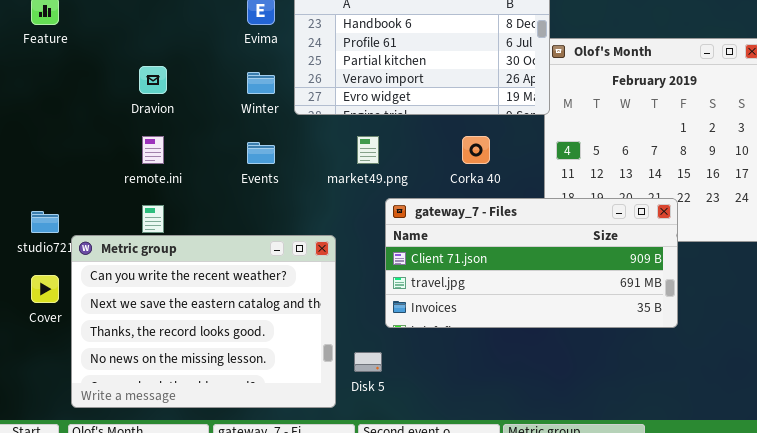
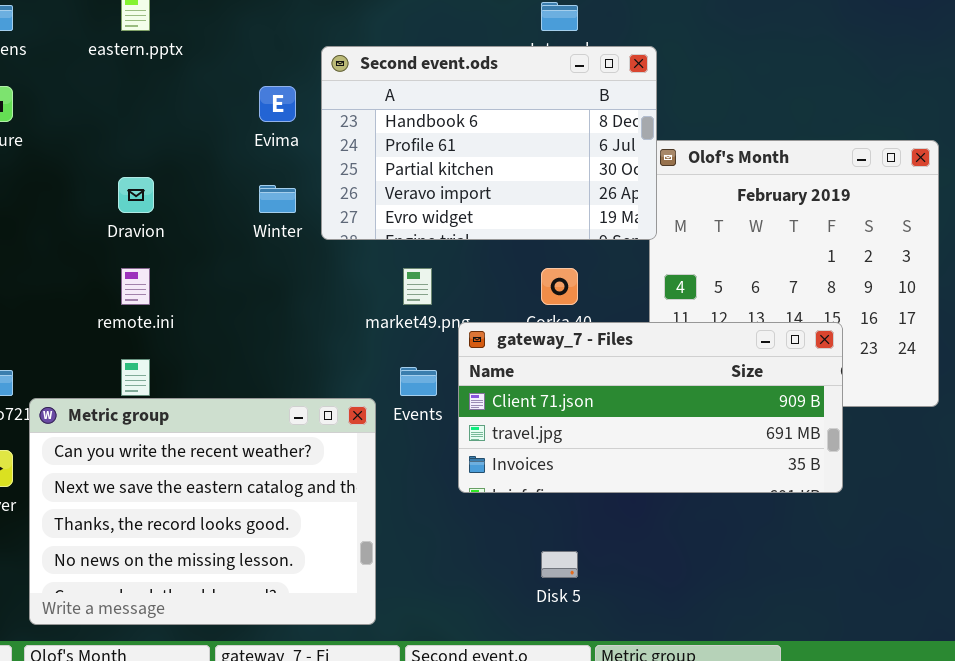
Events: [247,142,275,164] -> [400,367,437,396], moved
gateway_7 - Files: [385,198,678,328] -> [458,322,843,493], moved
Disk 5: [354,352,382,372] -> [541,551,578,578], moved

